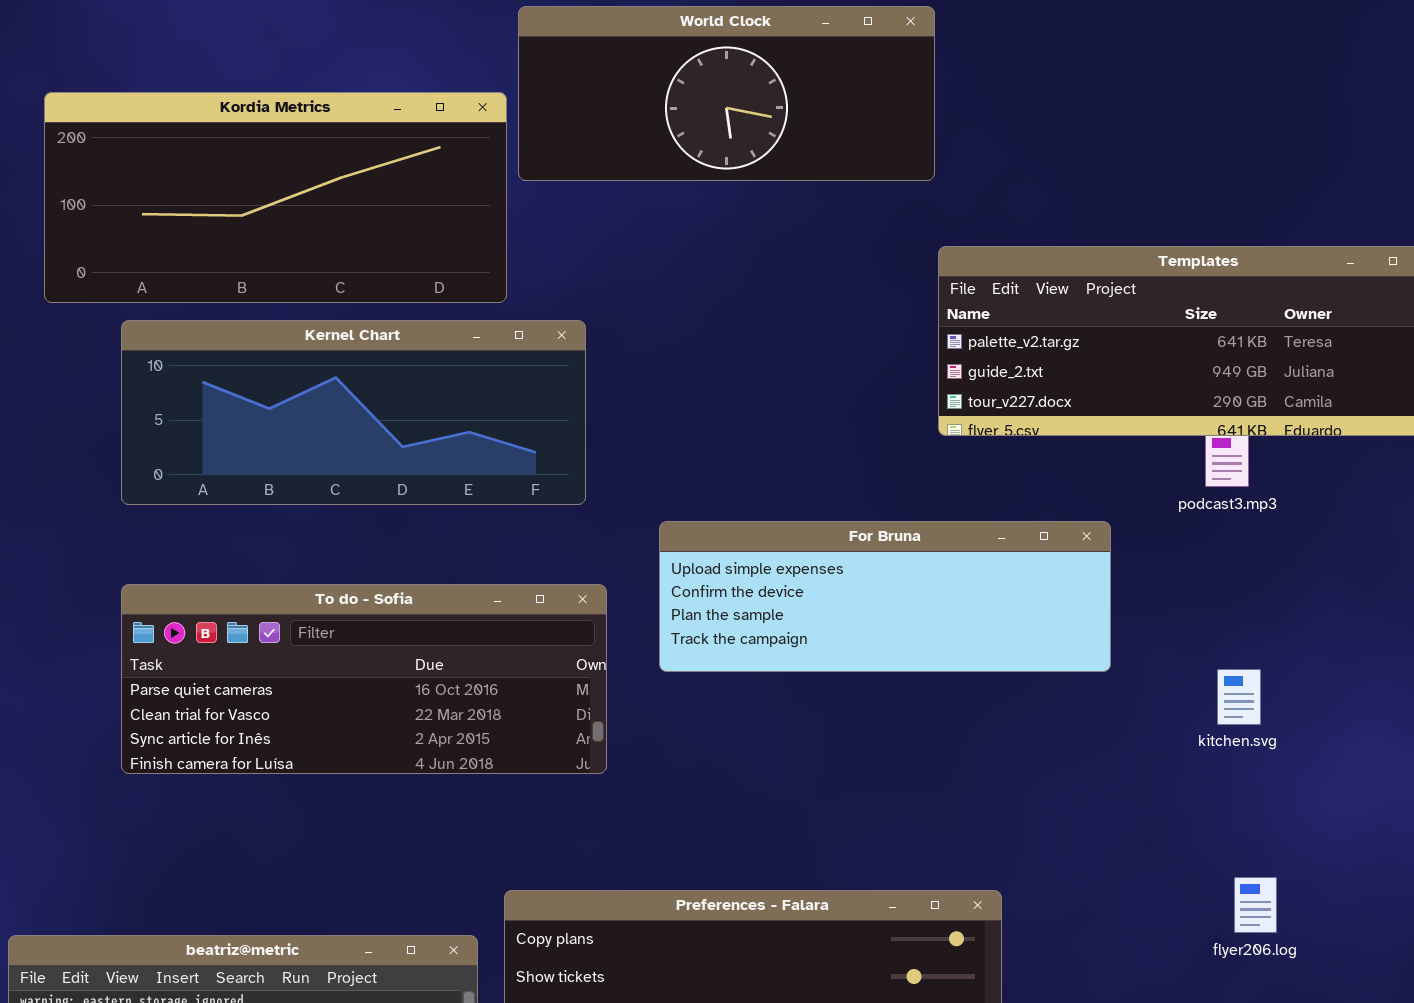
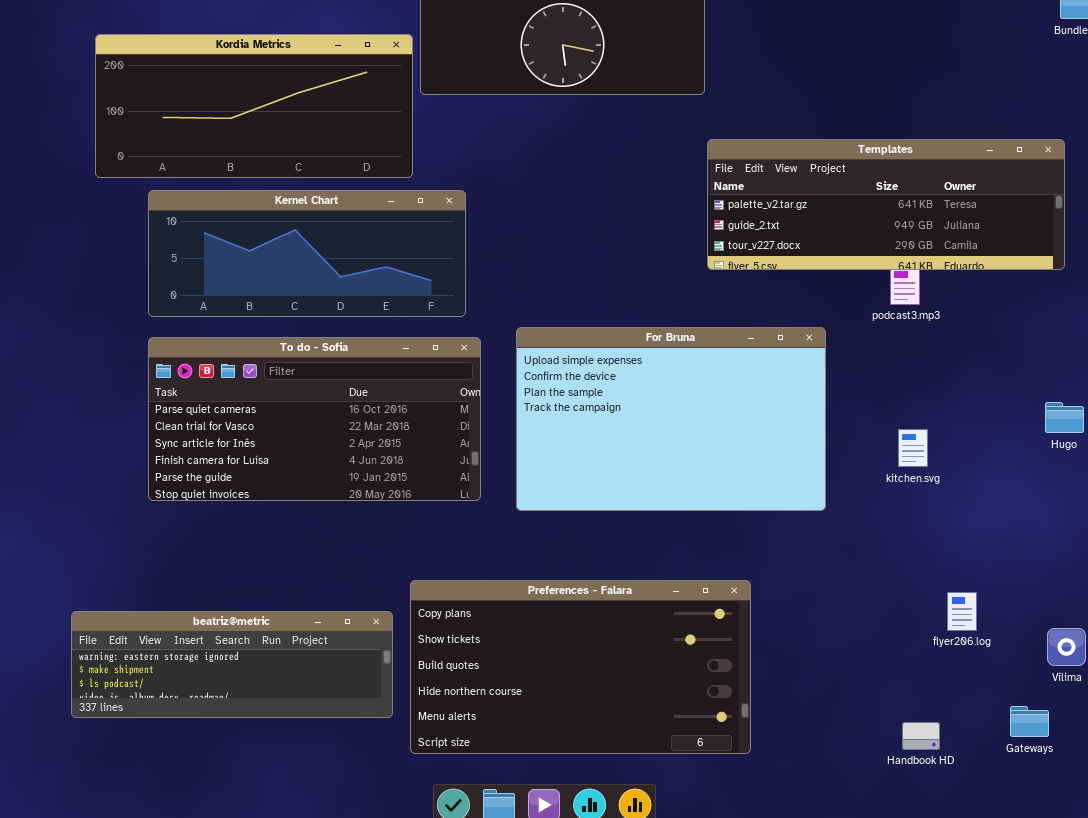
For Bruna: [659,521,1111,672] -> [516,327,826,511], resized
To do - Sofia: [121,584,607,774] -> [148,337,481,501], resized
flyer206.log: [1234,877,1277,933] -> [947,592,977,631], moved

